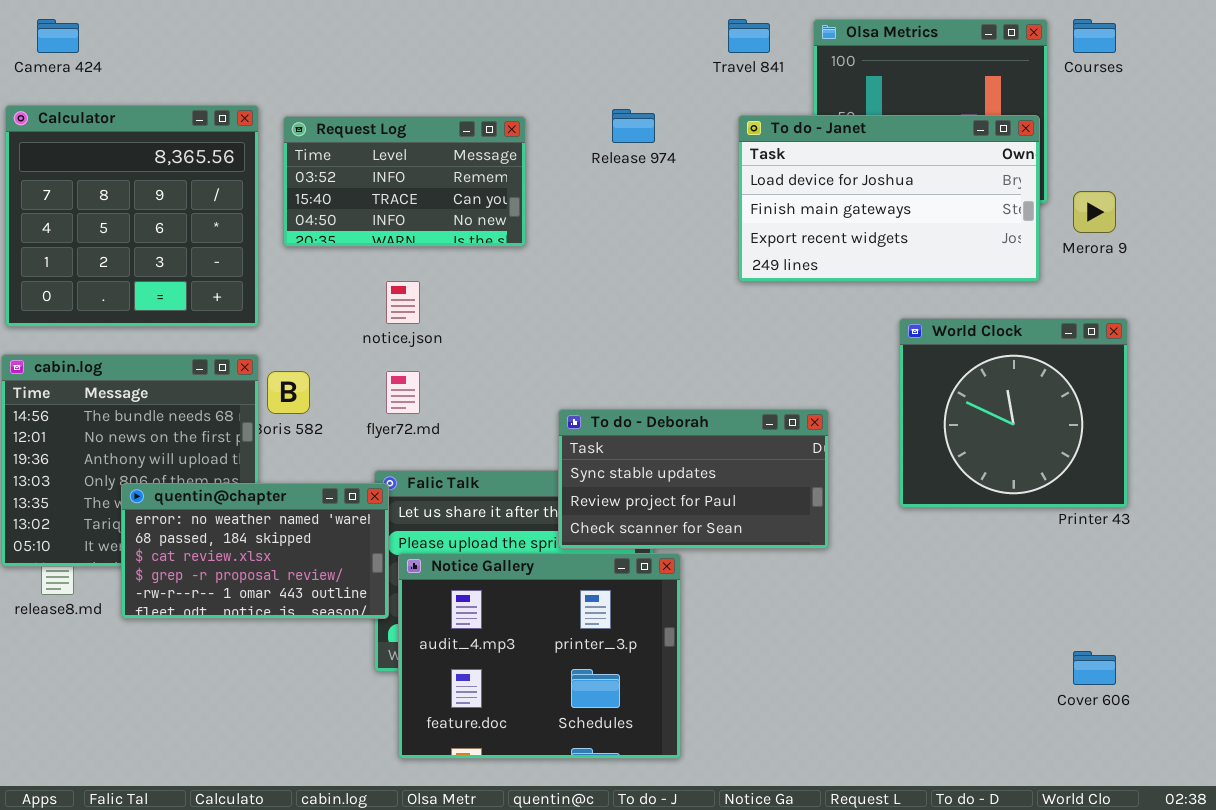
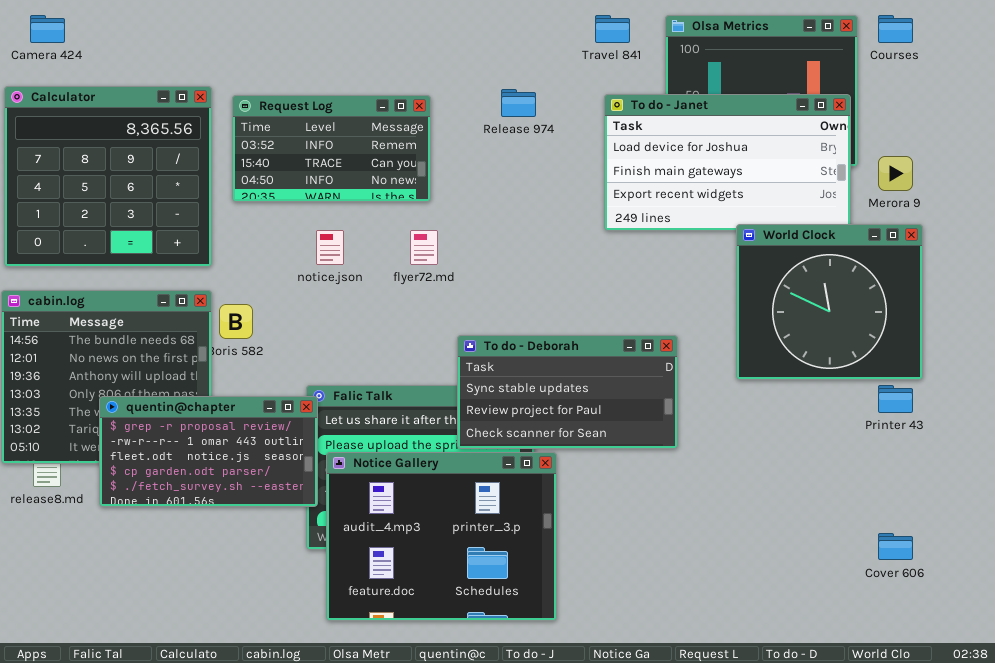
World Clock: [899,318,1128,508] -> [736,224,923,380], moved
flyer72.md: [386,371,420,414] -> [410,230,438,265], moved
quentin@chapter: [121,483,389,619] -> [99,396,318,507], scrolled down 3 rows

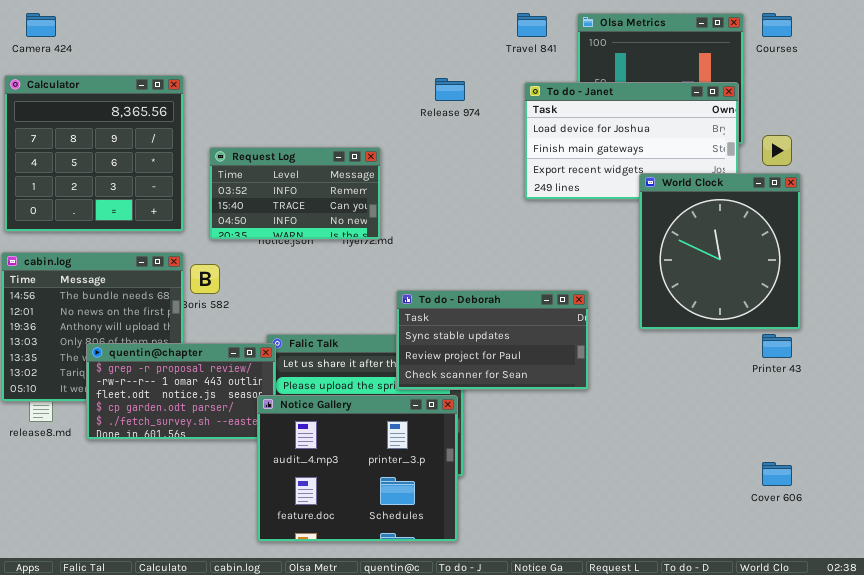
Request Log: [232,95,431,202] -> [209,147,381,240], moved
World Clock: [736,224,923,380] -> [639,173,801,330], resized
Notice Gallery: [326,452,557,621] -> [257,395,458,542], moved

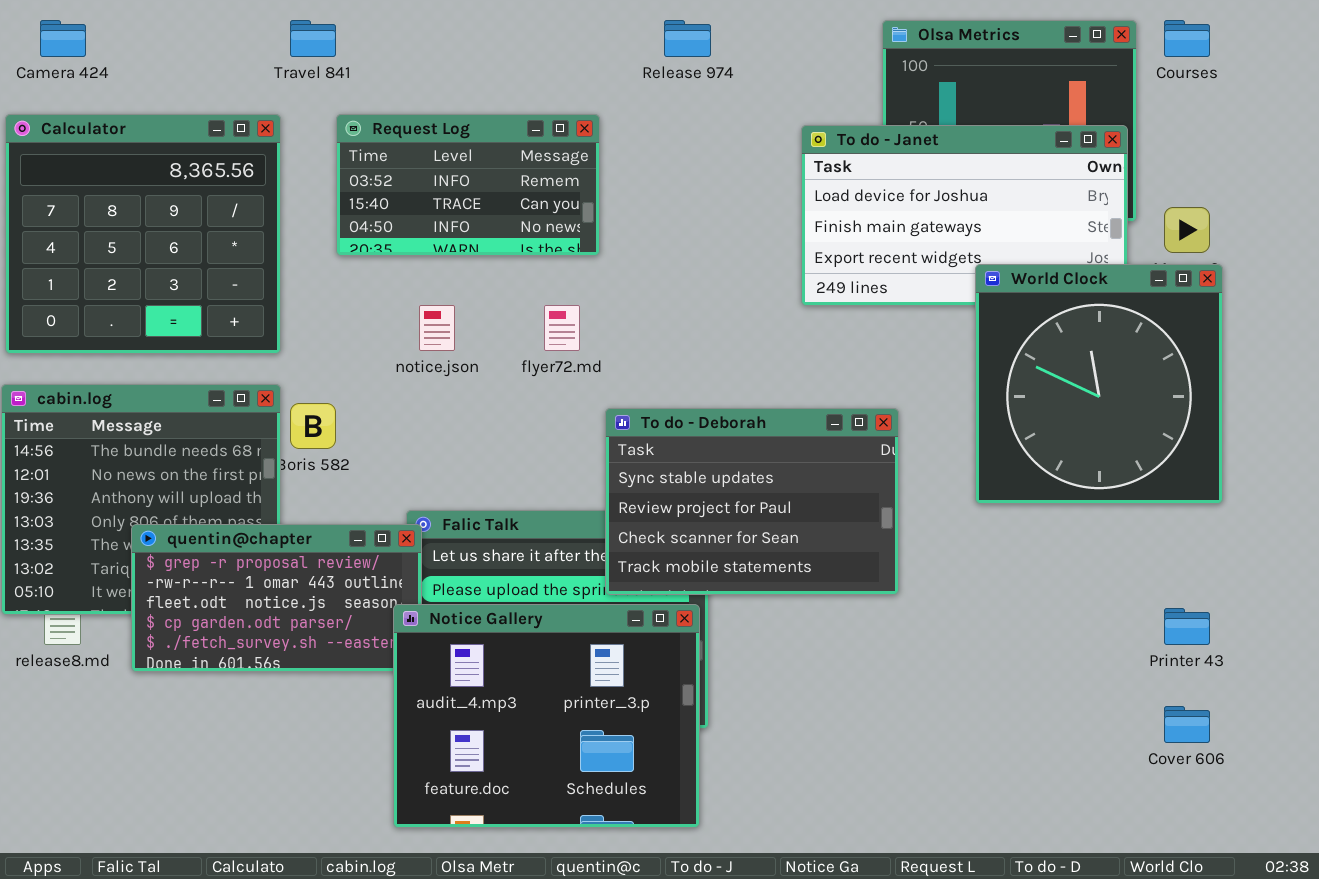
Travel 841: [517,13,547,37] -> [290,20,336,57], moved
Release 974: [435,78,465,101] -> [664,20,711,57], moved
Request Log: [209,147,381,240] -> [336,114,600,256], moved
To do - Deborah: [396,290,589,390] -> [605,408,899,595], resized
Printer 43: [762,334,792,358] -> [1164,608,1210,645], moved

